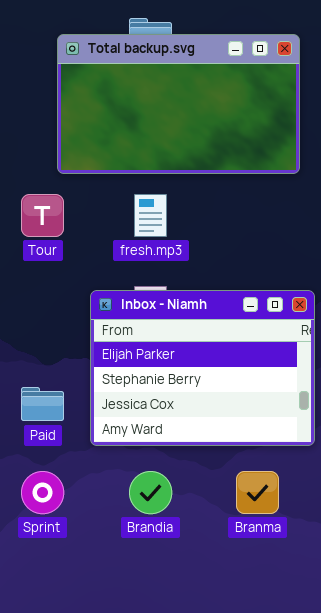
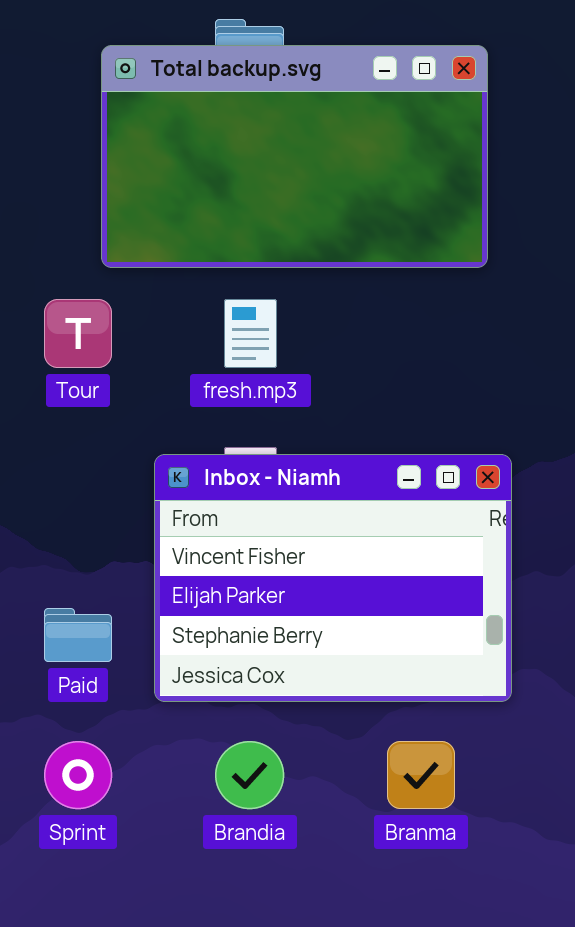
Inbox - Niamh: [90,290,315,446] -> [154,454,512,702], scrolled up 1 row

